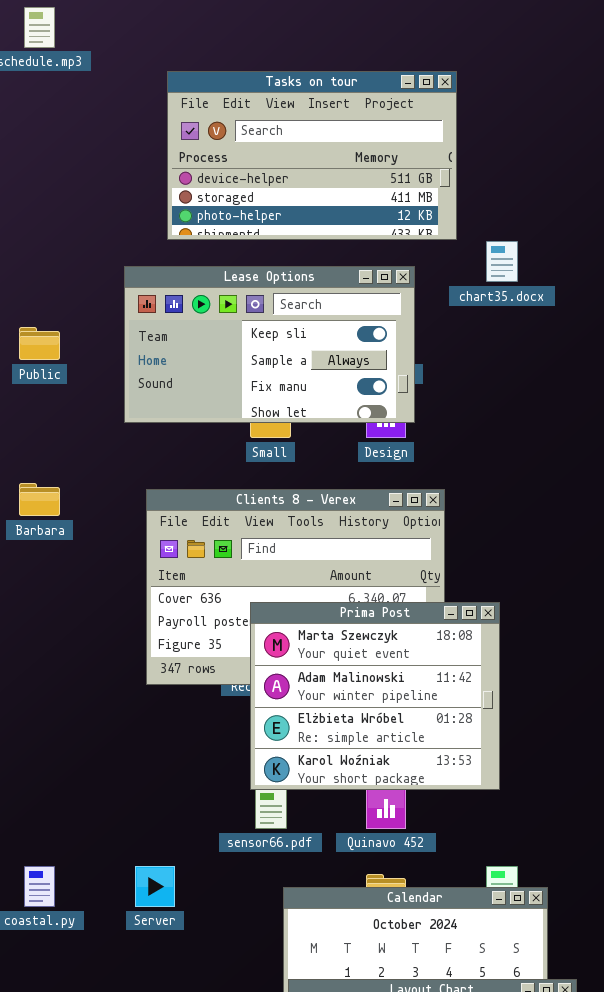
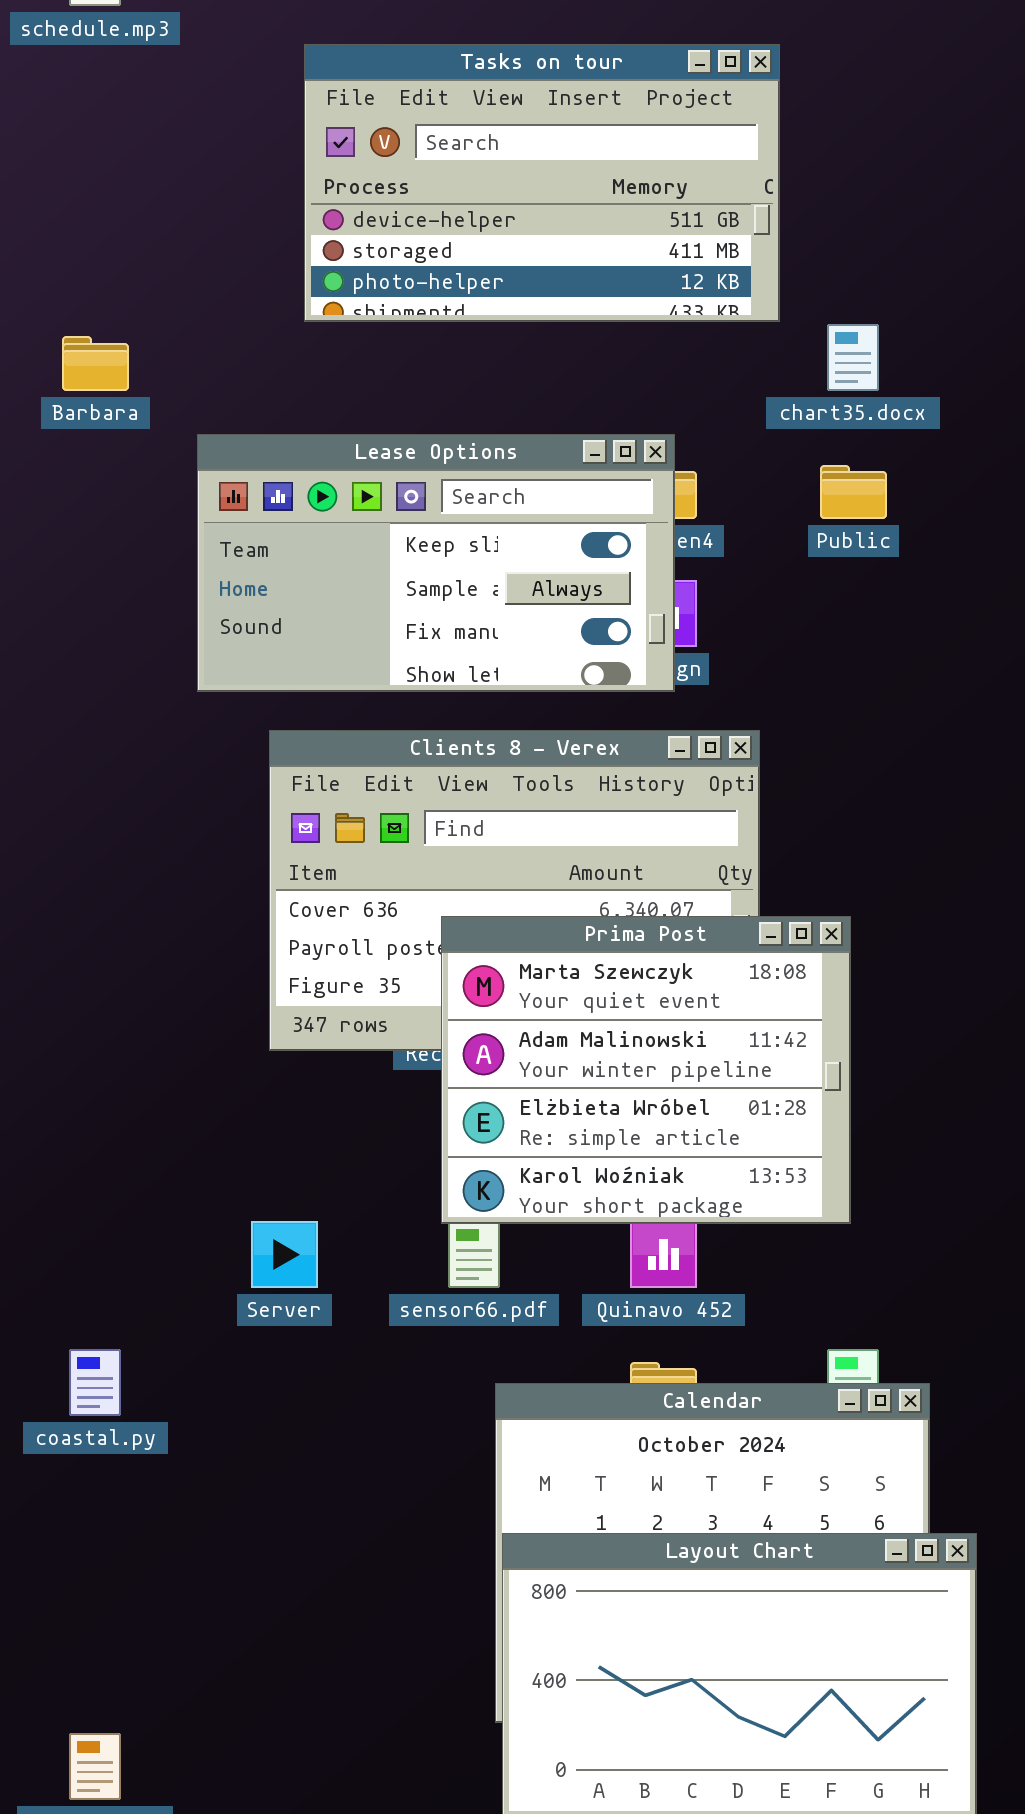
Lease Options: [124,266,415,423] -> [197,434,675,692], moved
Public: [19,327,60,360] -> [820,465,887,519], moved
Barbara: [19,483,60,516] -> [62,336,129,391], moved
Server: [135,866,175,907] -> [251,1221,318,1288], moved

